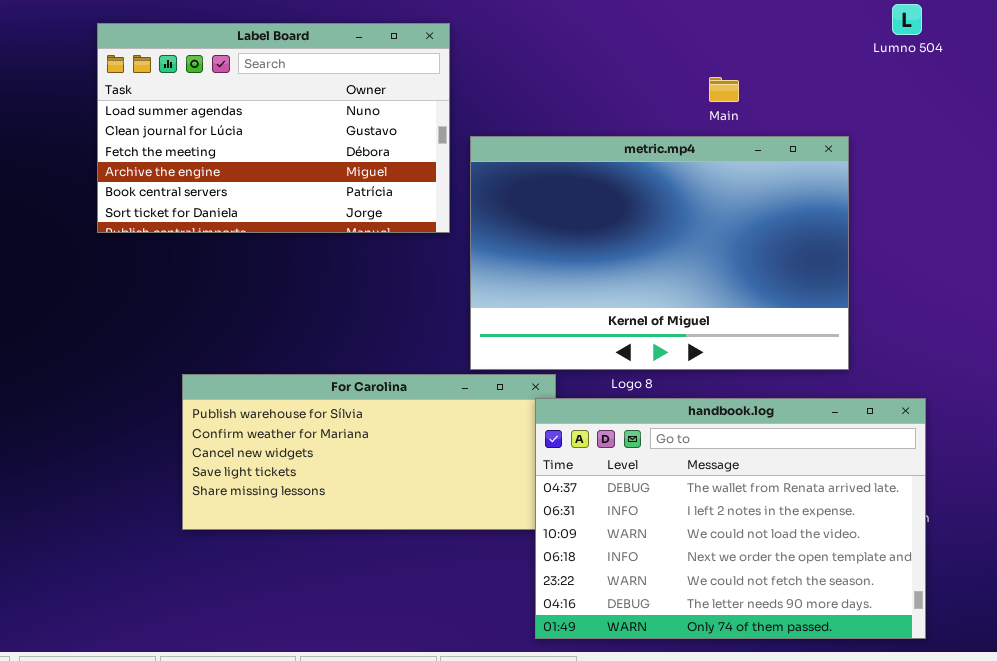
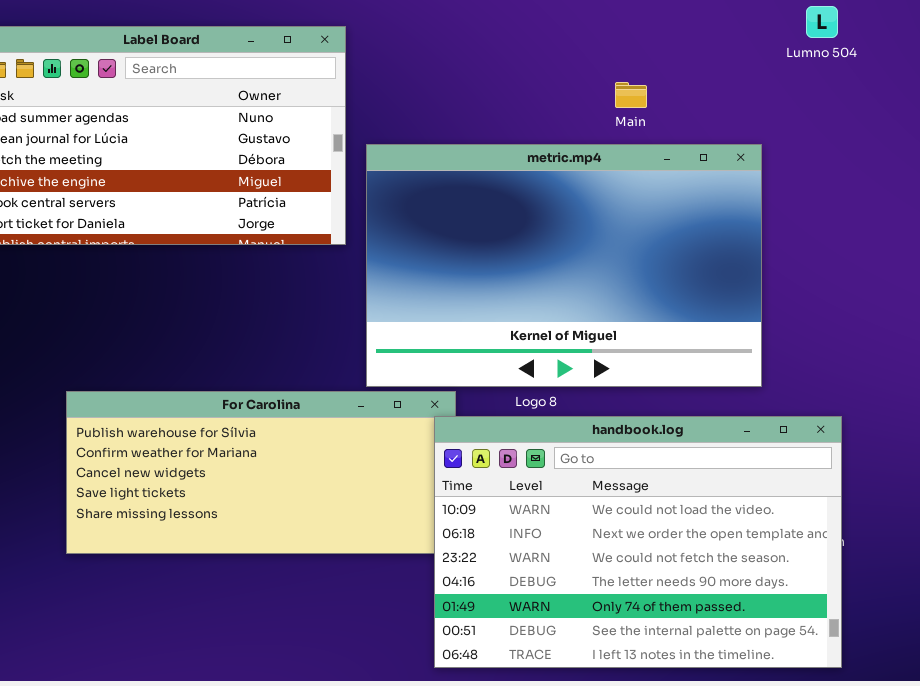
handbook.log: [535,398,926,639] -> [434,416,842,668], scrolled down 2 rows

